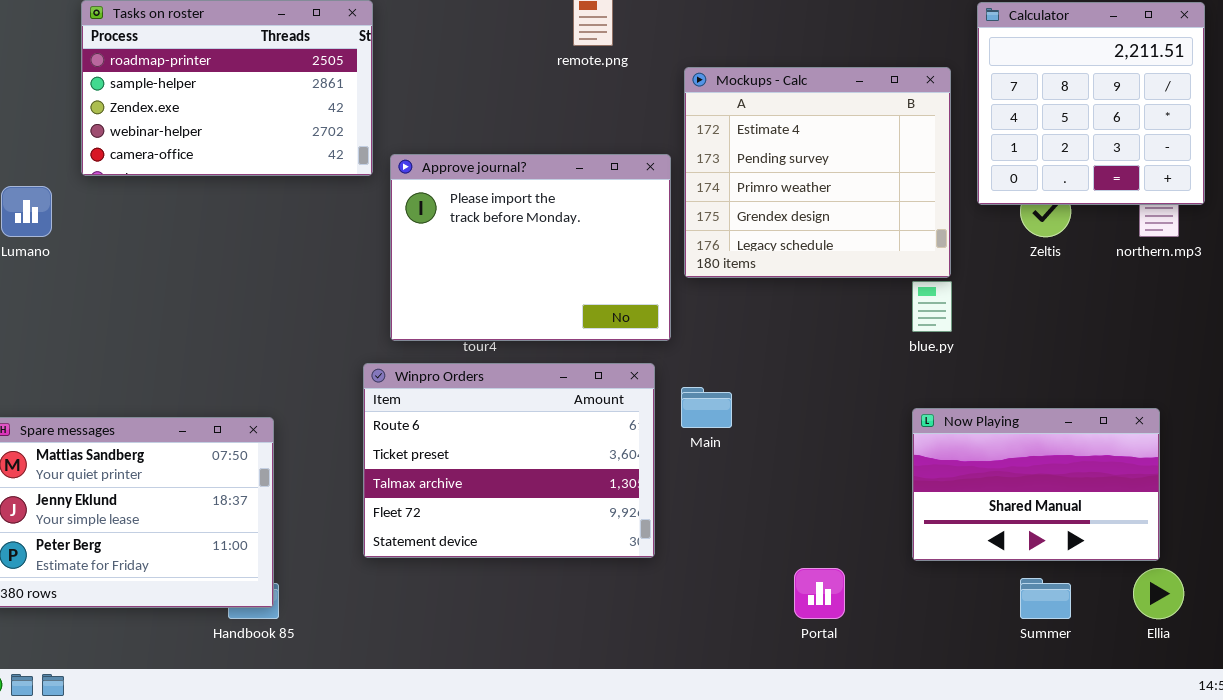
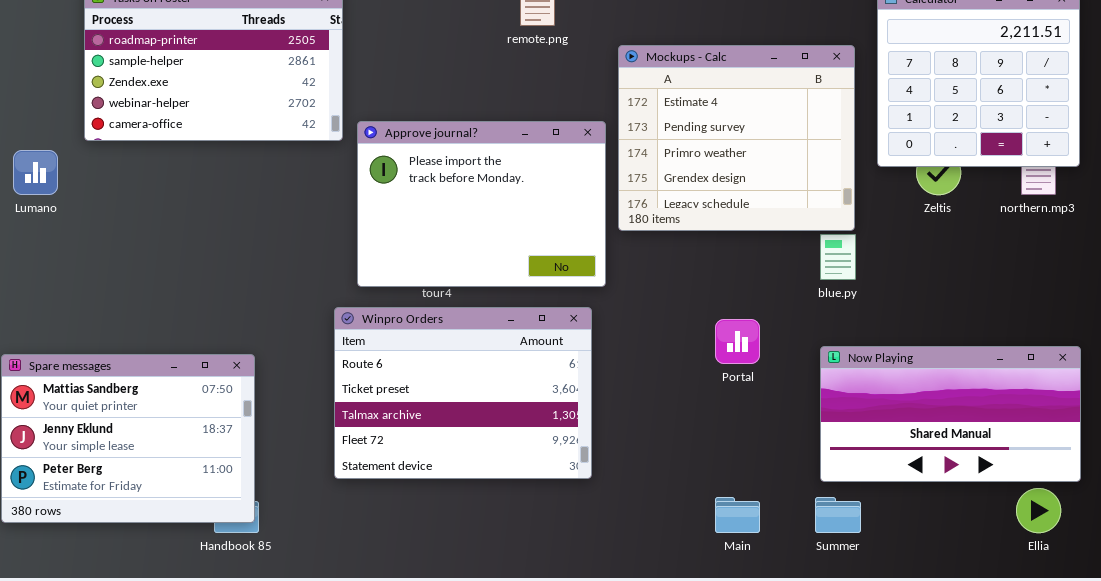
Main: [681,387,732,428] -> [715,497,760,533], moved
Now Playing: [912,408,1160,561] -> [820,346,1081,482], resized
Portal: [794,568,845,619] -> [715,319,760,364], moved
Summer: [1020,578,1071,619] -> [815,497,861,533], moved

